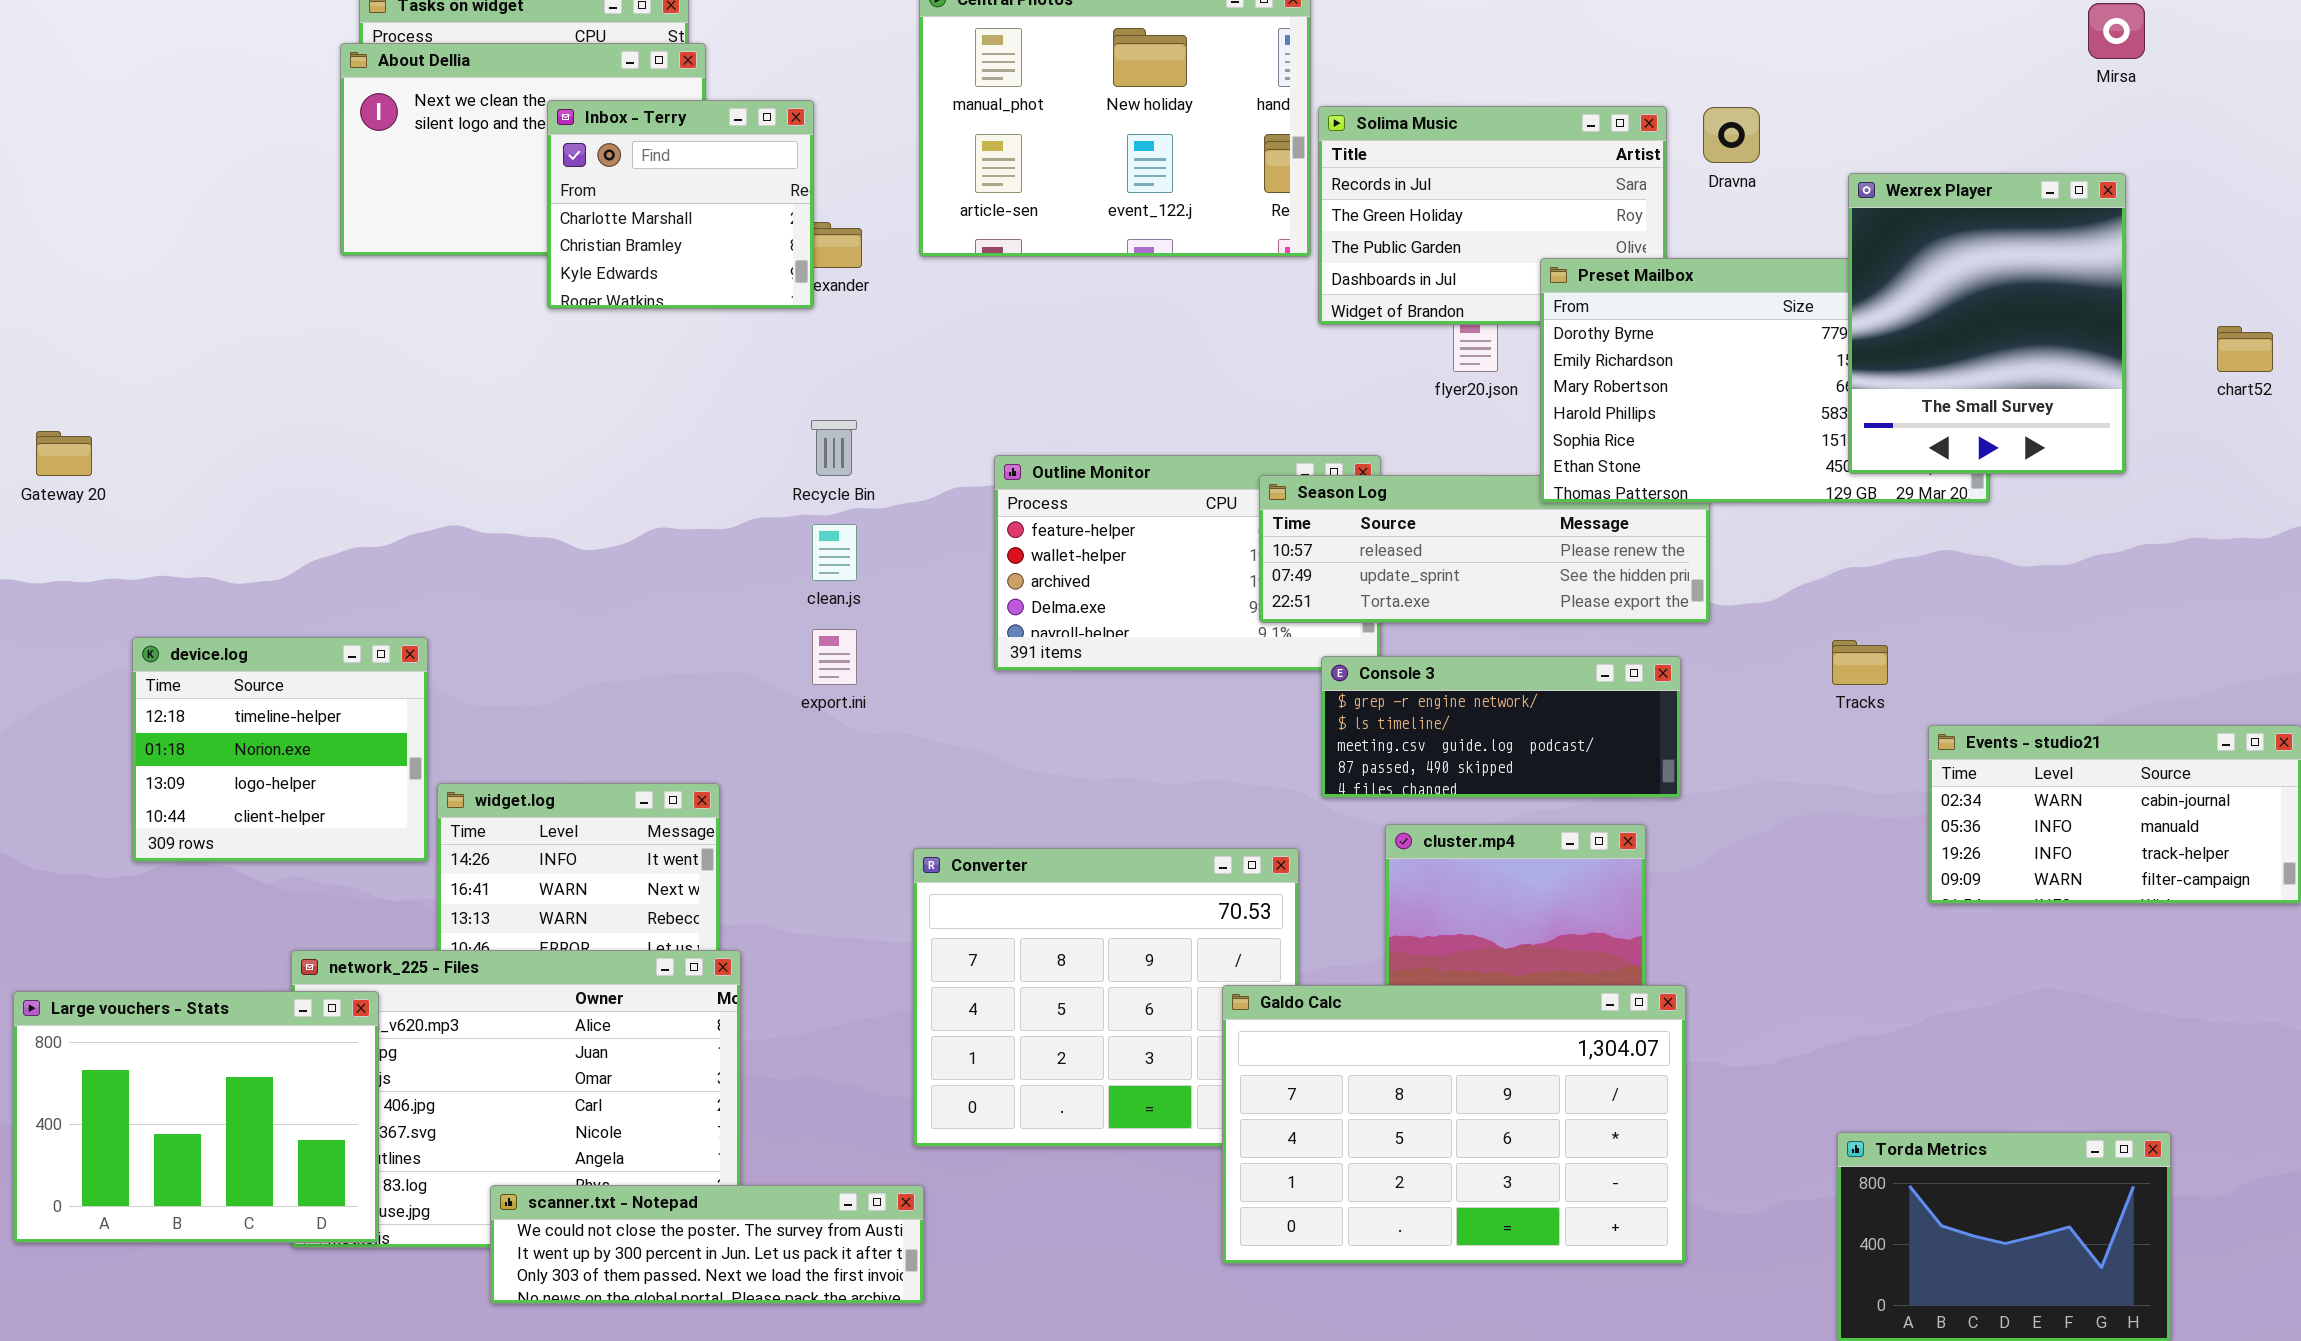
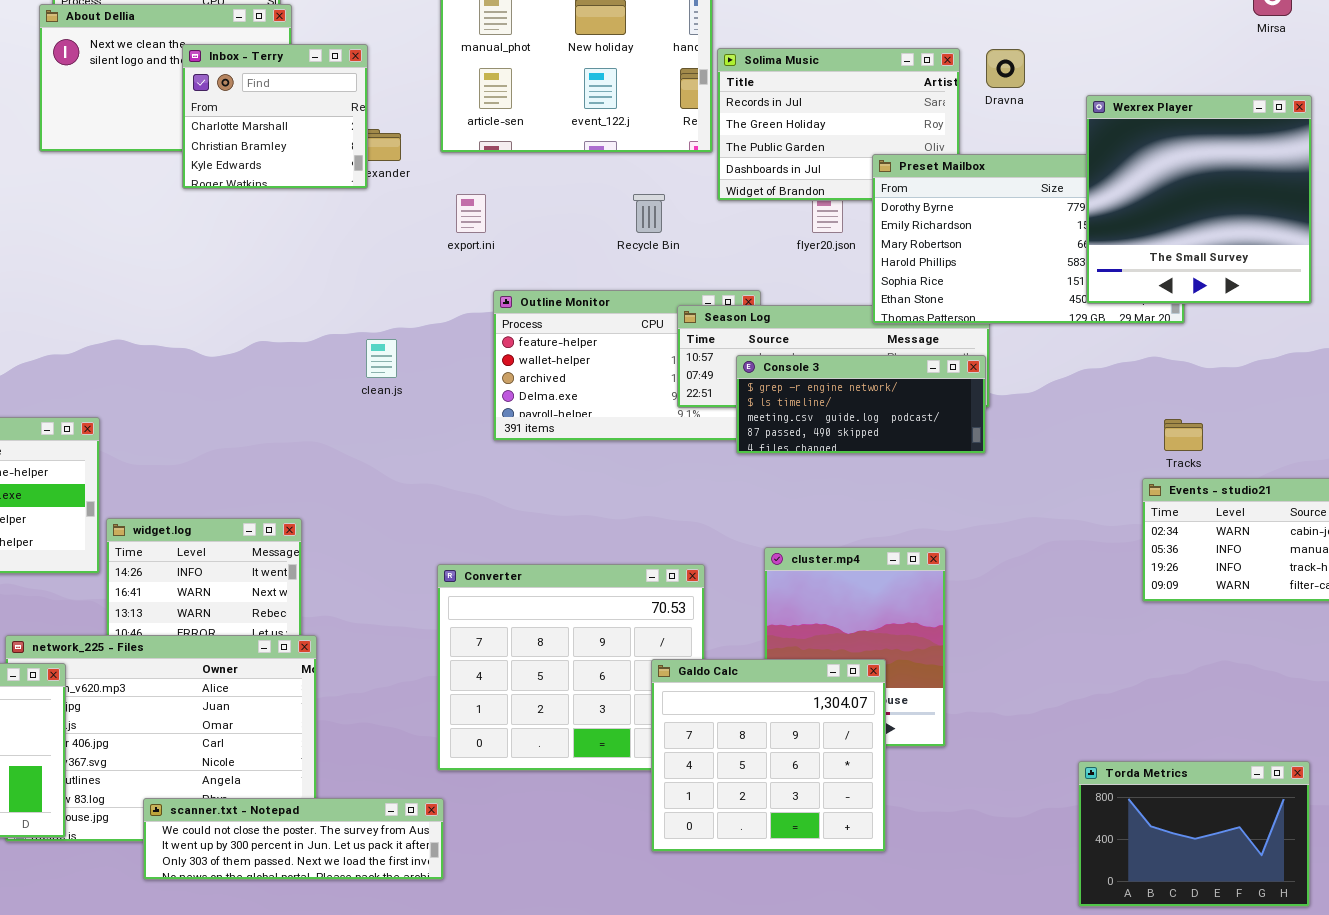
Wexrex Player: [1848,173,2126,474] -> [1086,95,1312,304], resized
Recycle Bin: [811,420,857,476] -> [633,194,665,233], moved
export.ini: [812,629,857,685] -> [456,194,486,233], moved
Tracks: [1832,640,1888,685] -> [1164,419,1203,451], moved
Console 3: [1321,656,1681,798] -> [736,355,986,454], moved
Galdo Calc: [1222,985,1686,1264] -> [651,659,886,852], resized

